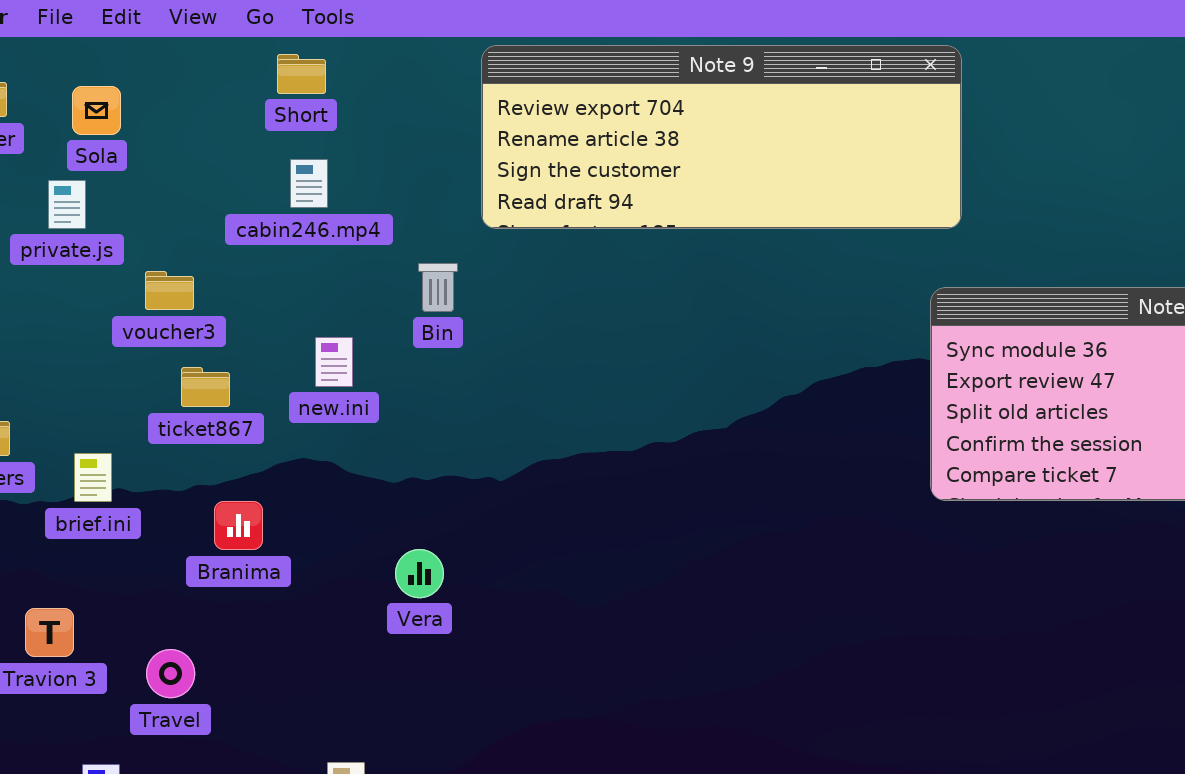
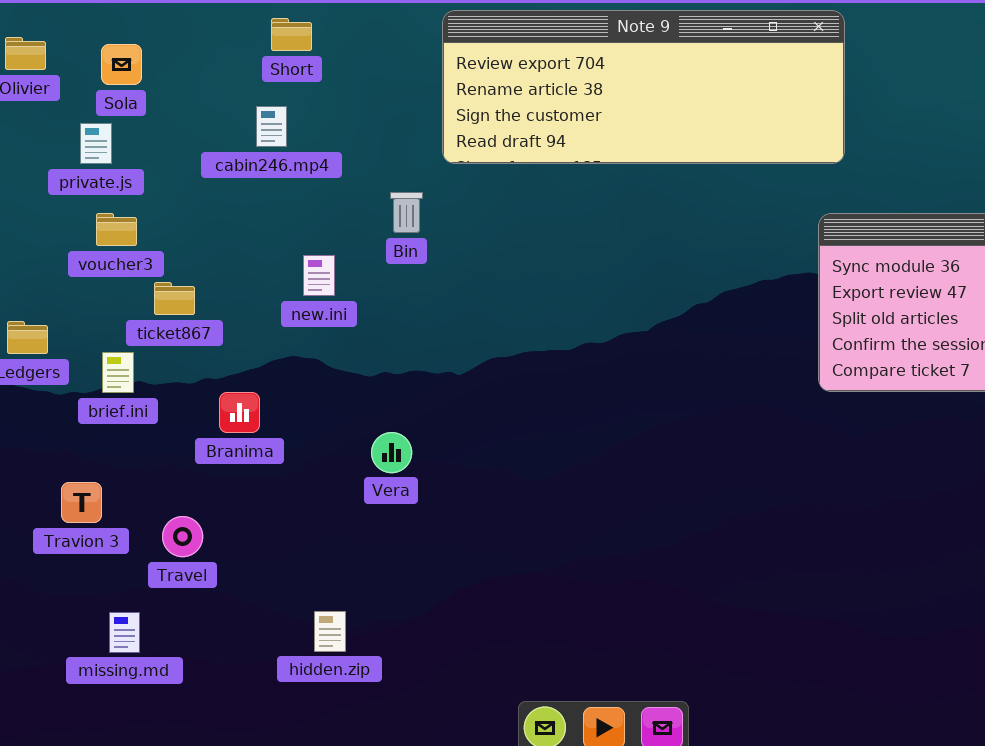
cabin246.mp4: [290,159,328,208] -> [256,106,287,147], moved
voucher3: [145,271,194,310] -> [96,213,137,246], moved
ticket867: [181,367,230,407] -> [154,282,195,315], moved

